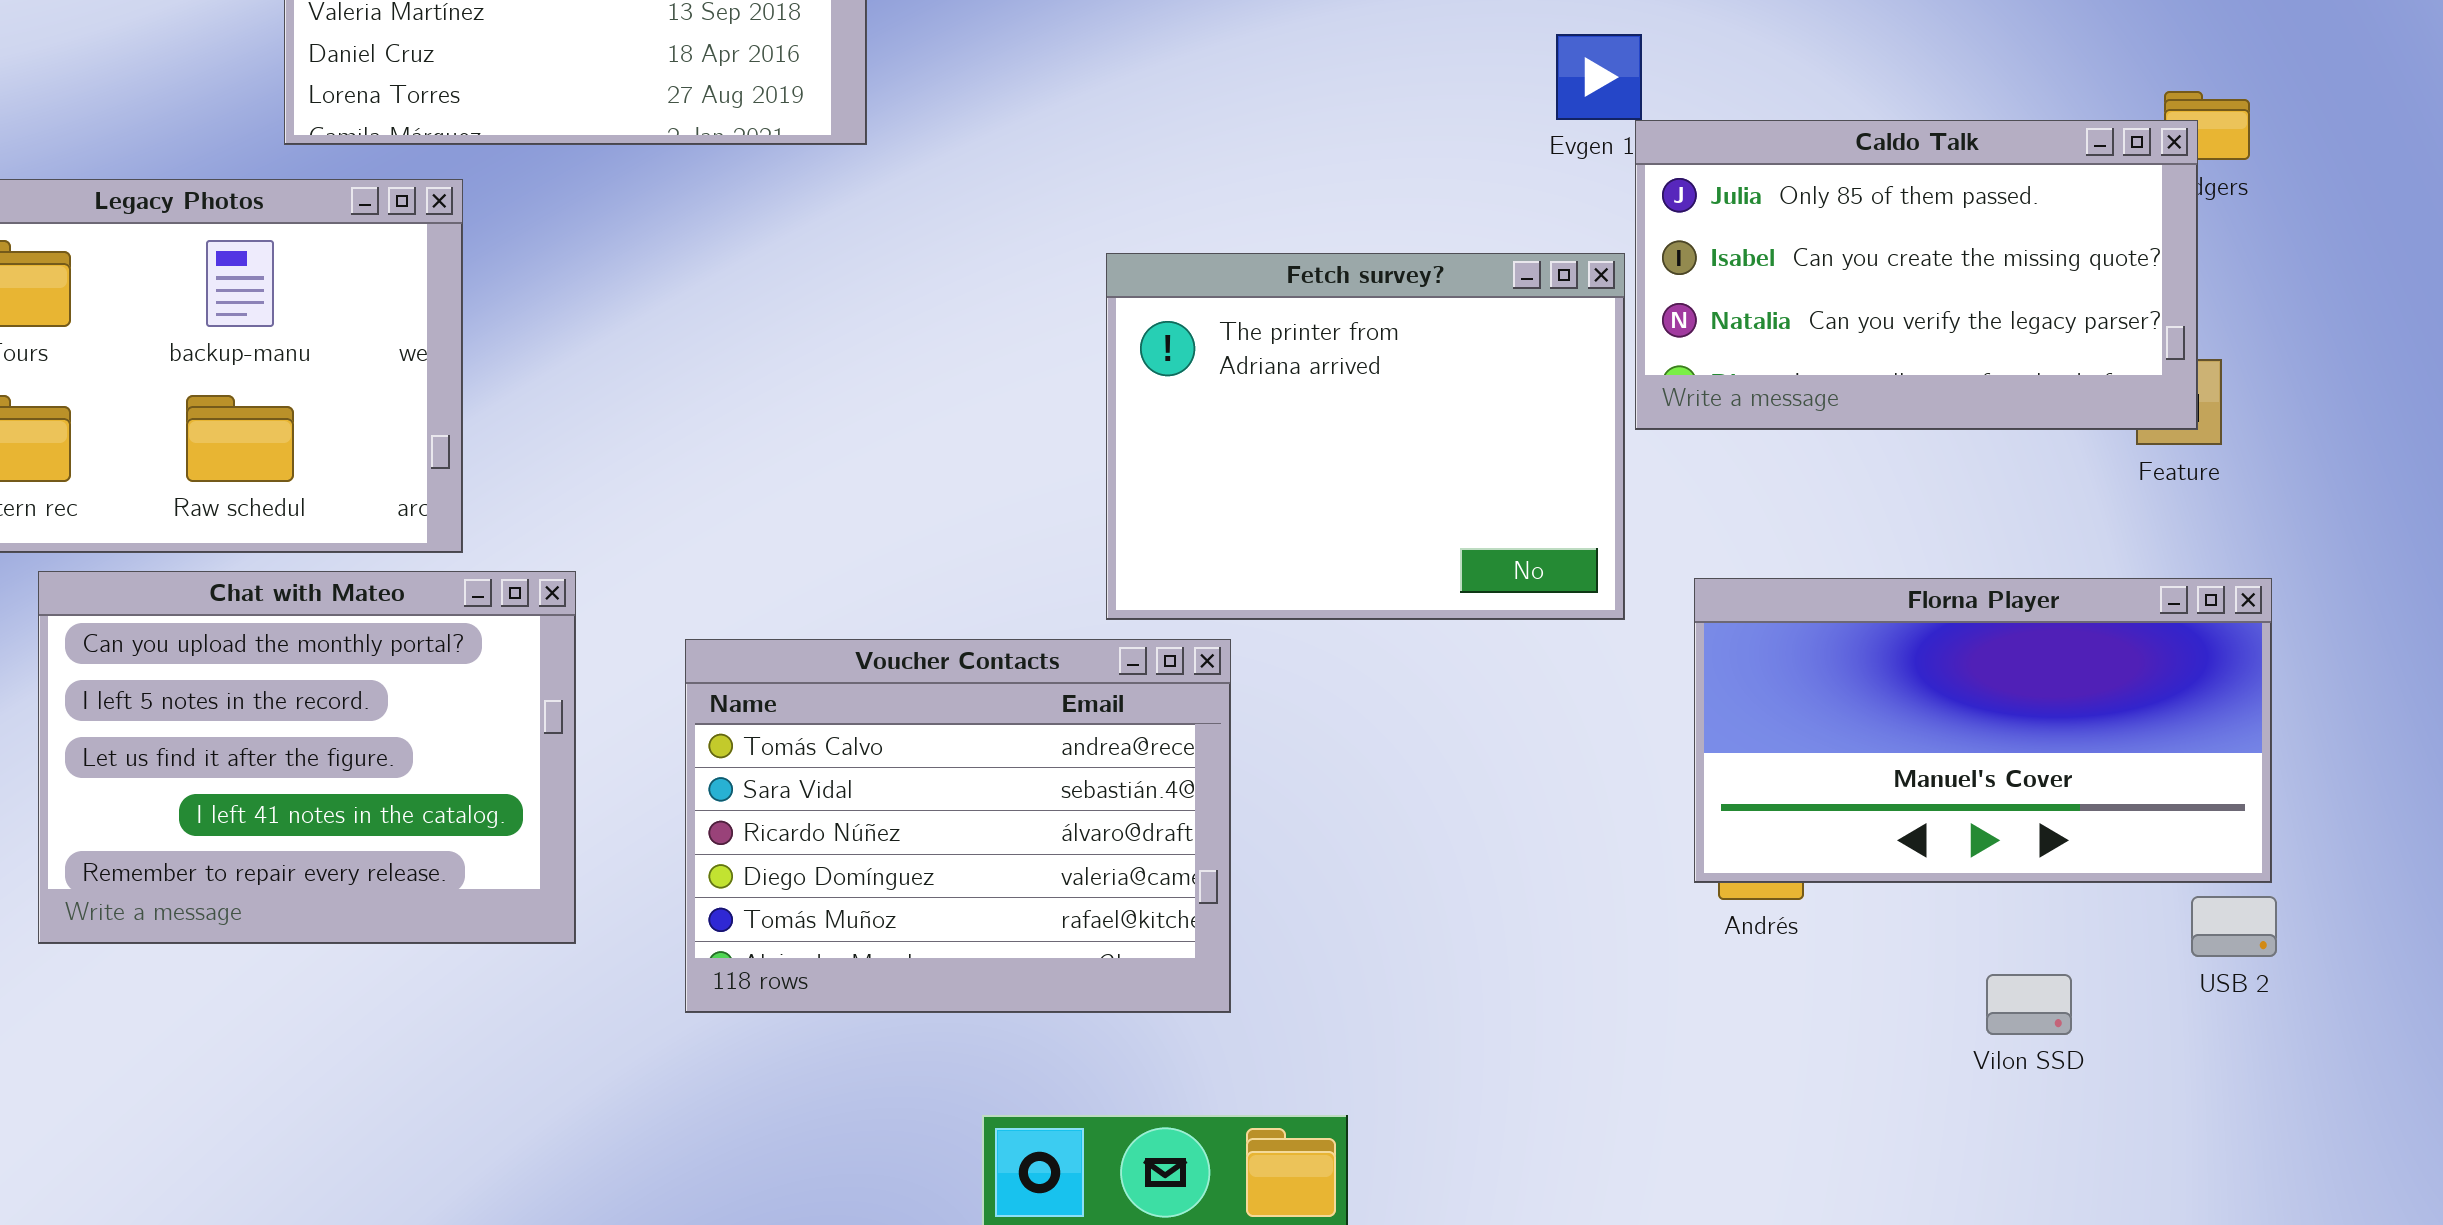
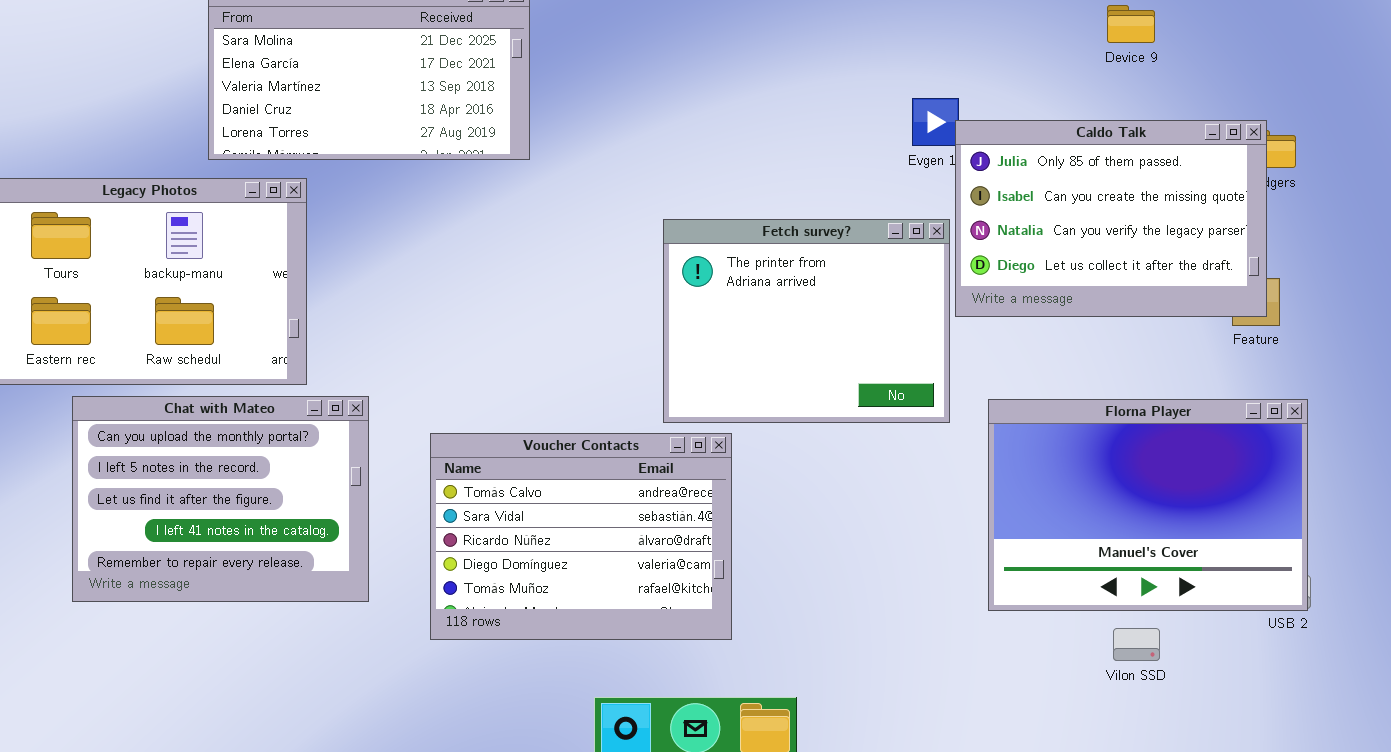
Caldo Talk: [1635,120,2198,430] -> [955,120,1267,317], resized
Florna Player: [1694,578,2272,883] -> [988,399,1308,611], resized
Vilon SSD: [1986,974,2072,1035] -> [1113,628,1160,661], moved

